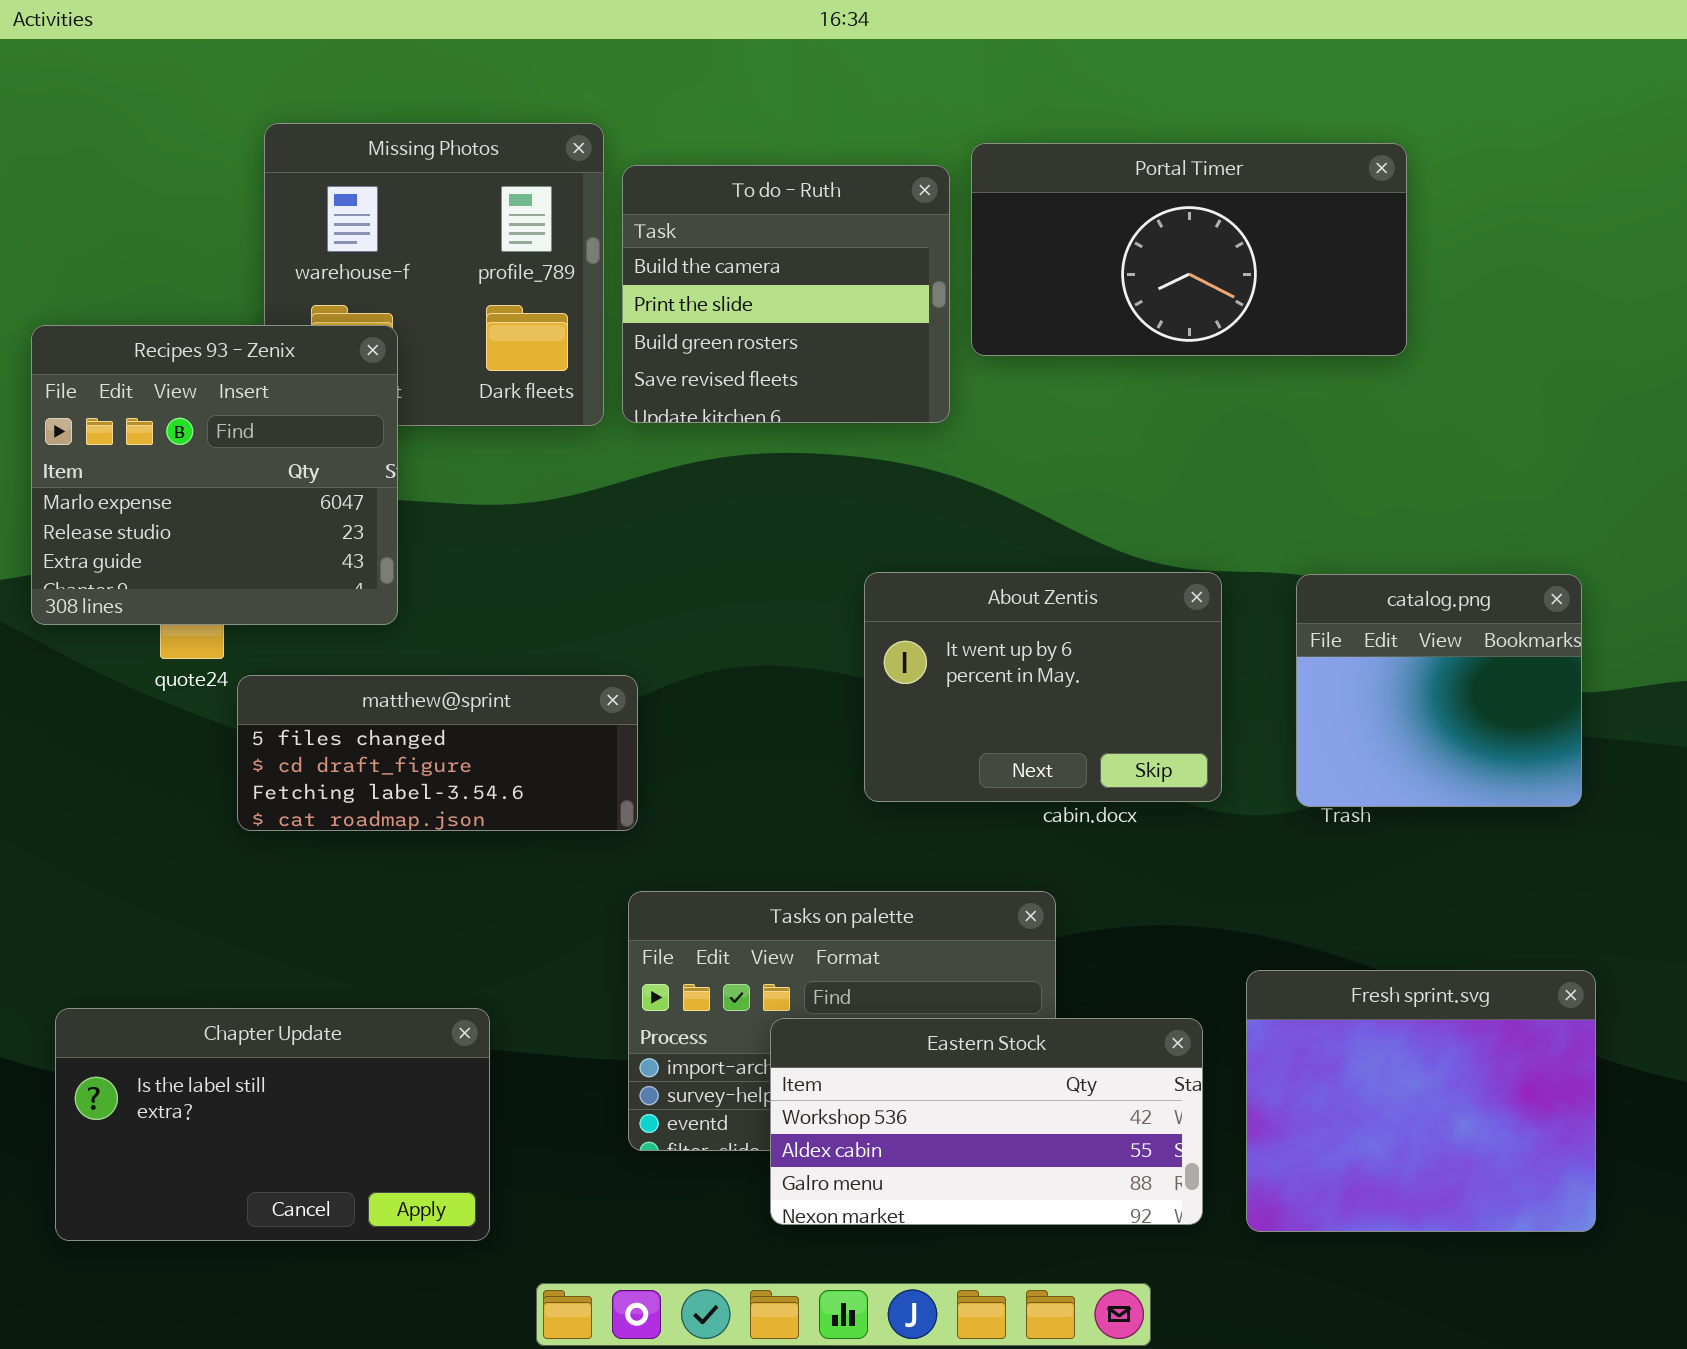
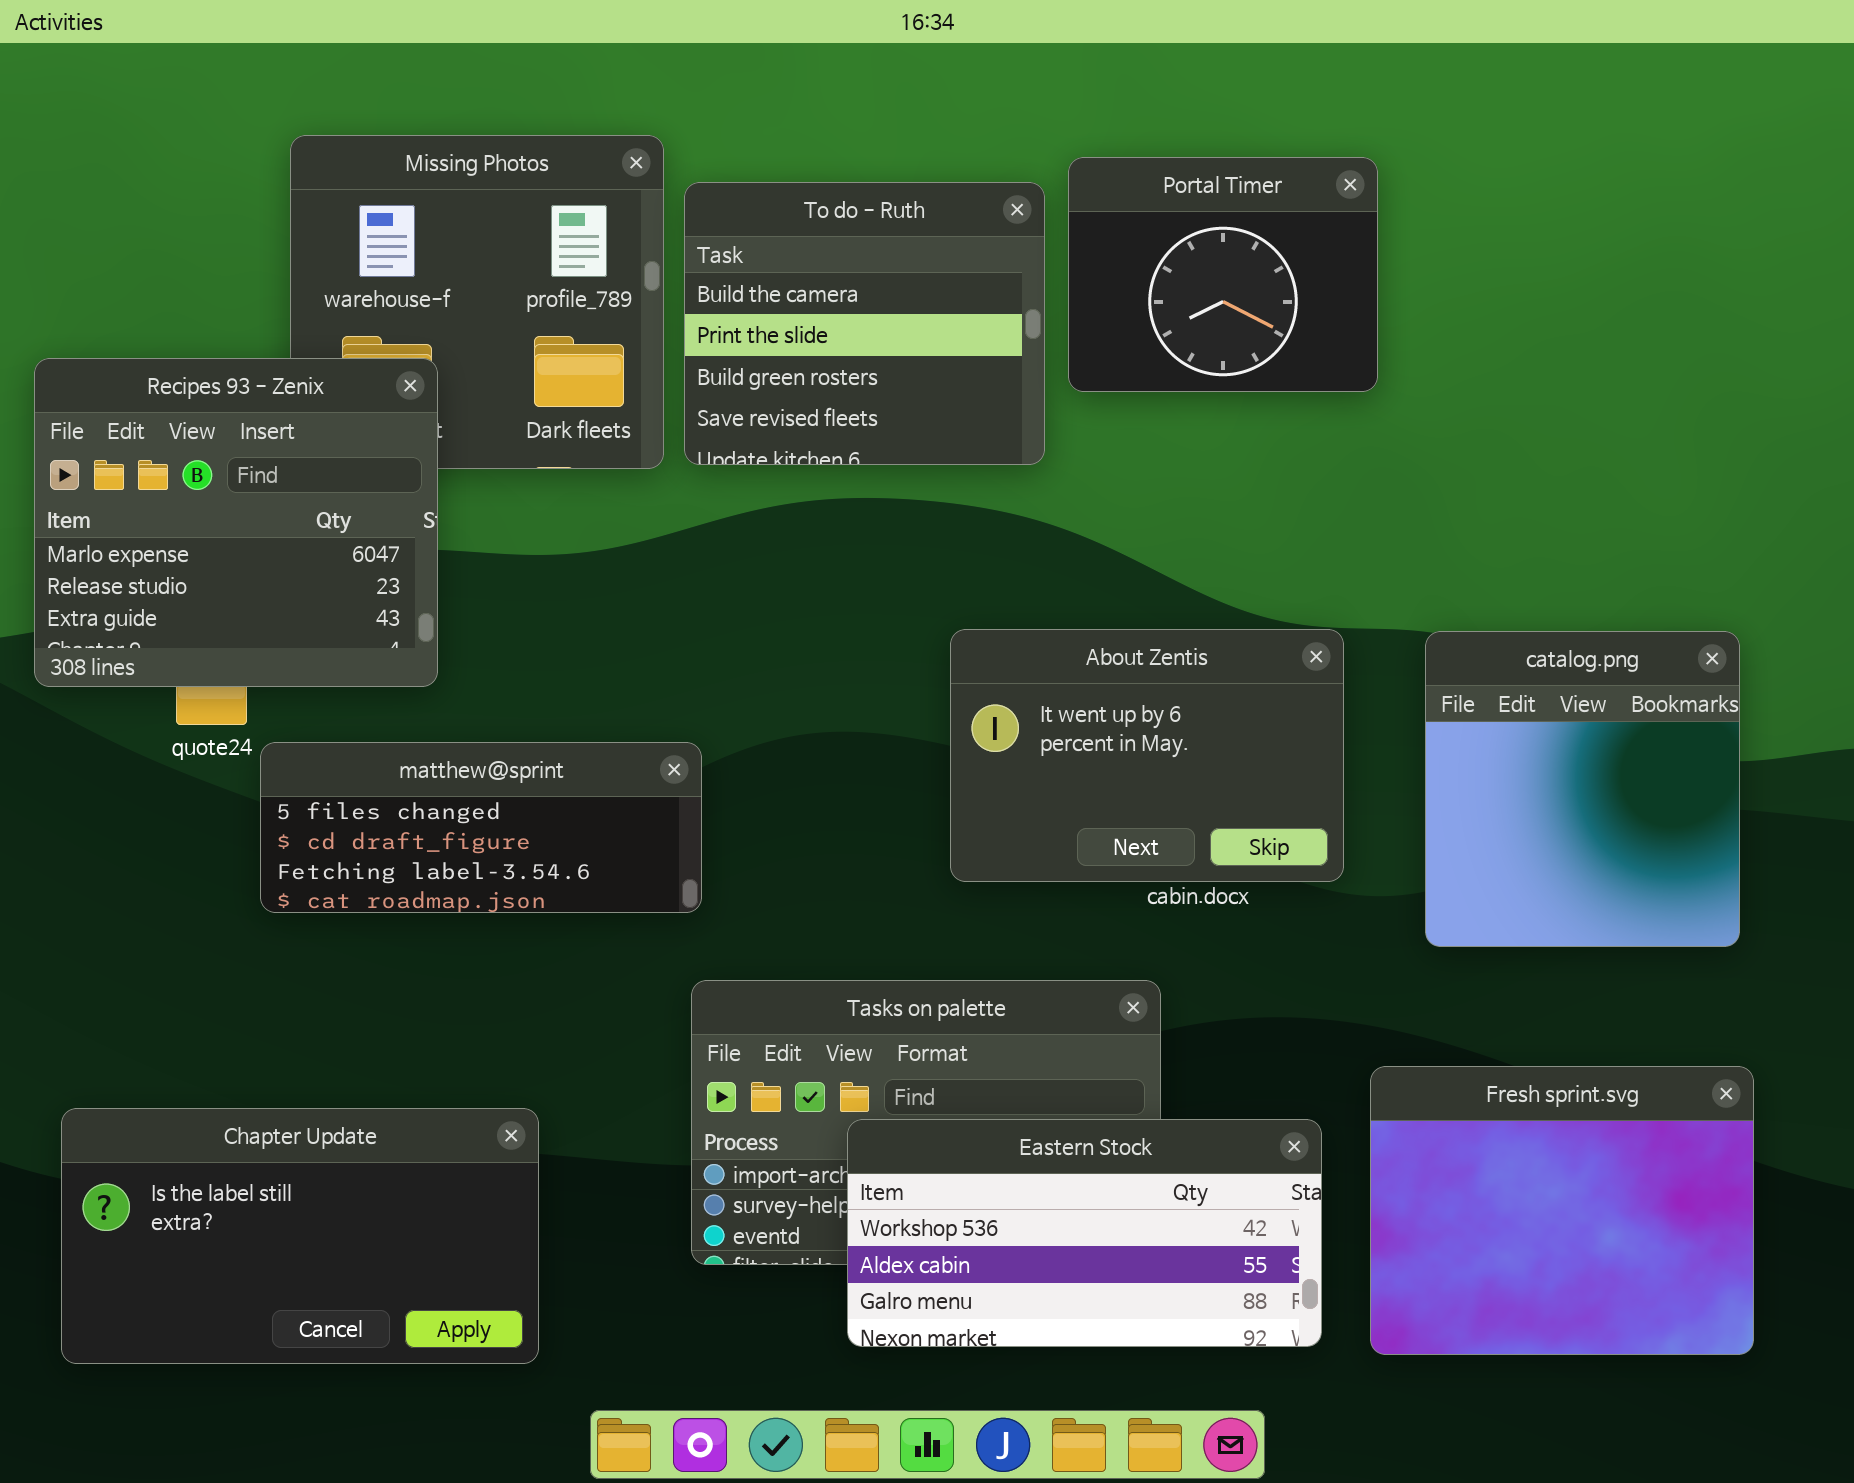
Portal Timer: [971,143,1407,356] -> [1068,157,1378,392], resized
catalog.png: [1296,574,1582,807] -> [1425,631,1740,947], resized

